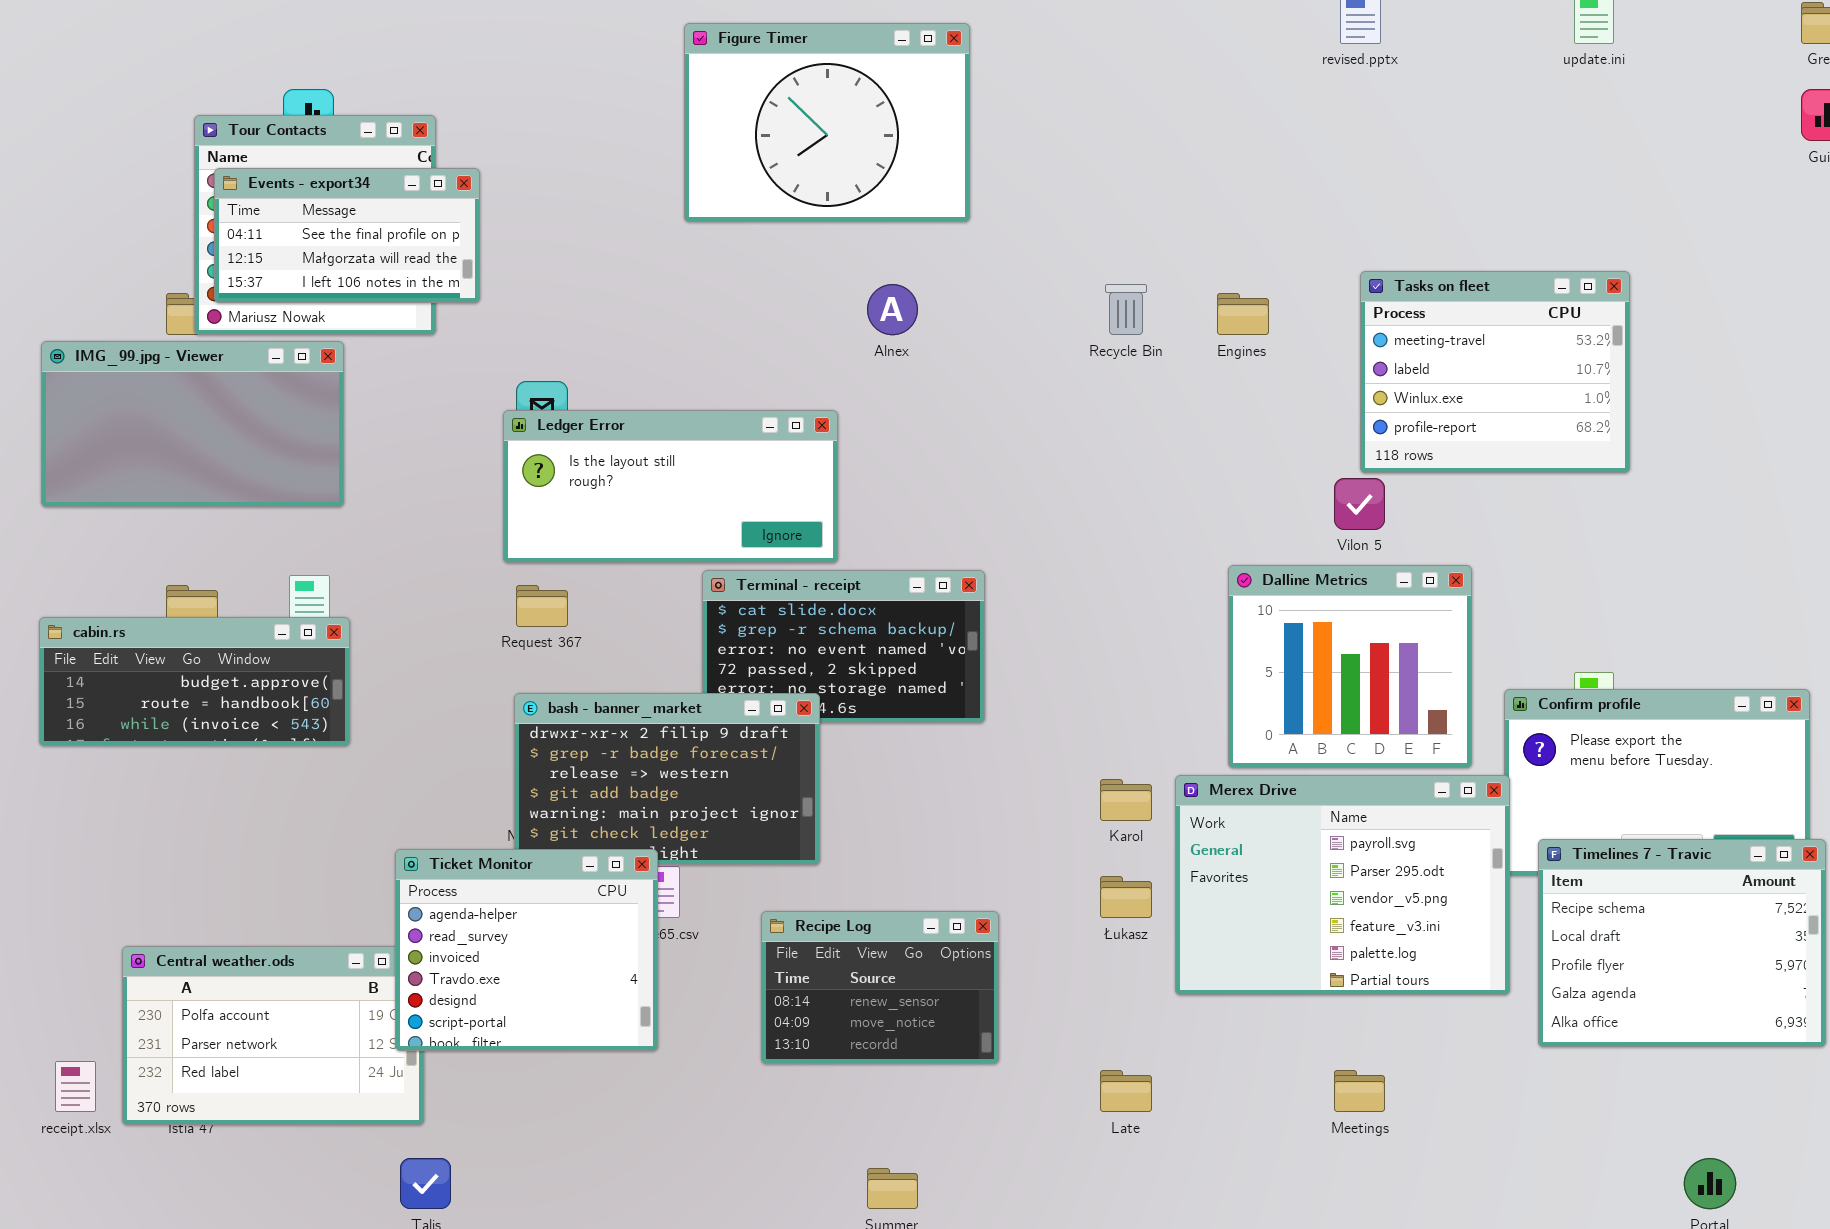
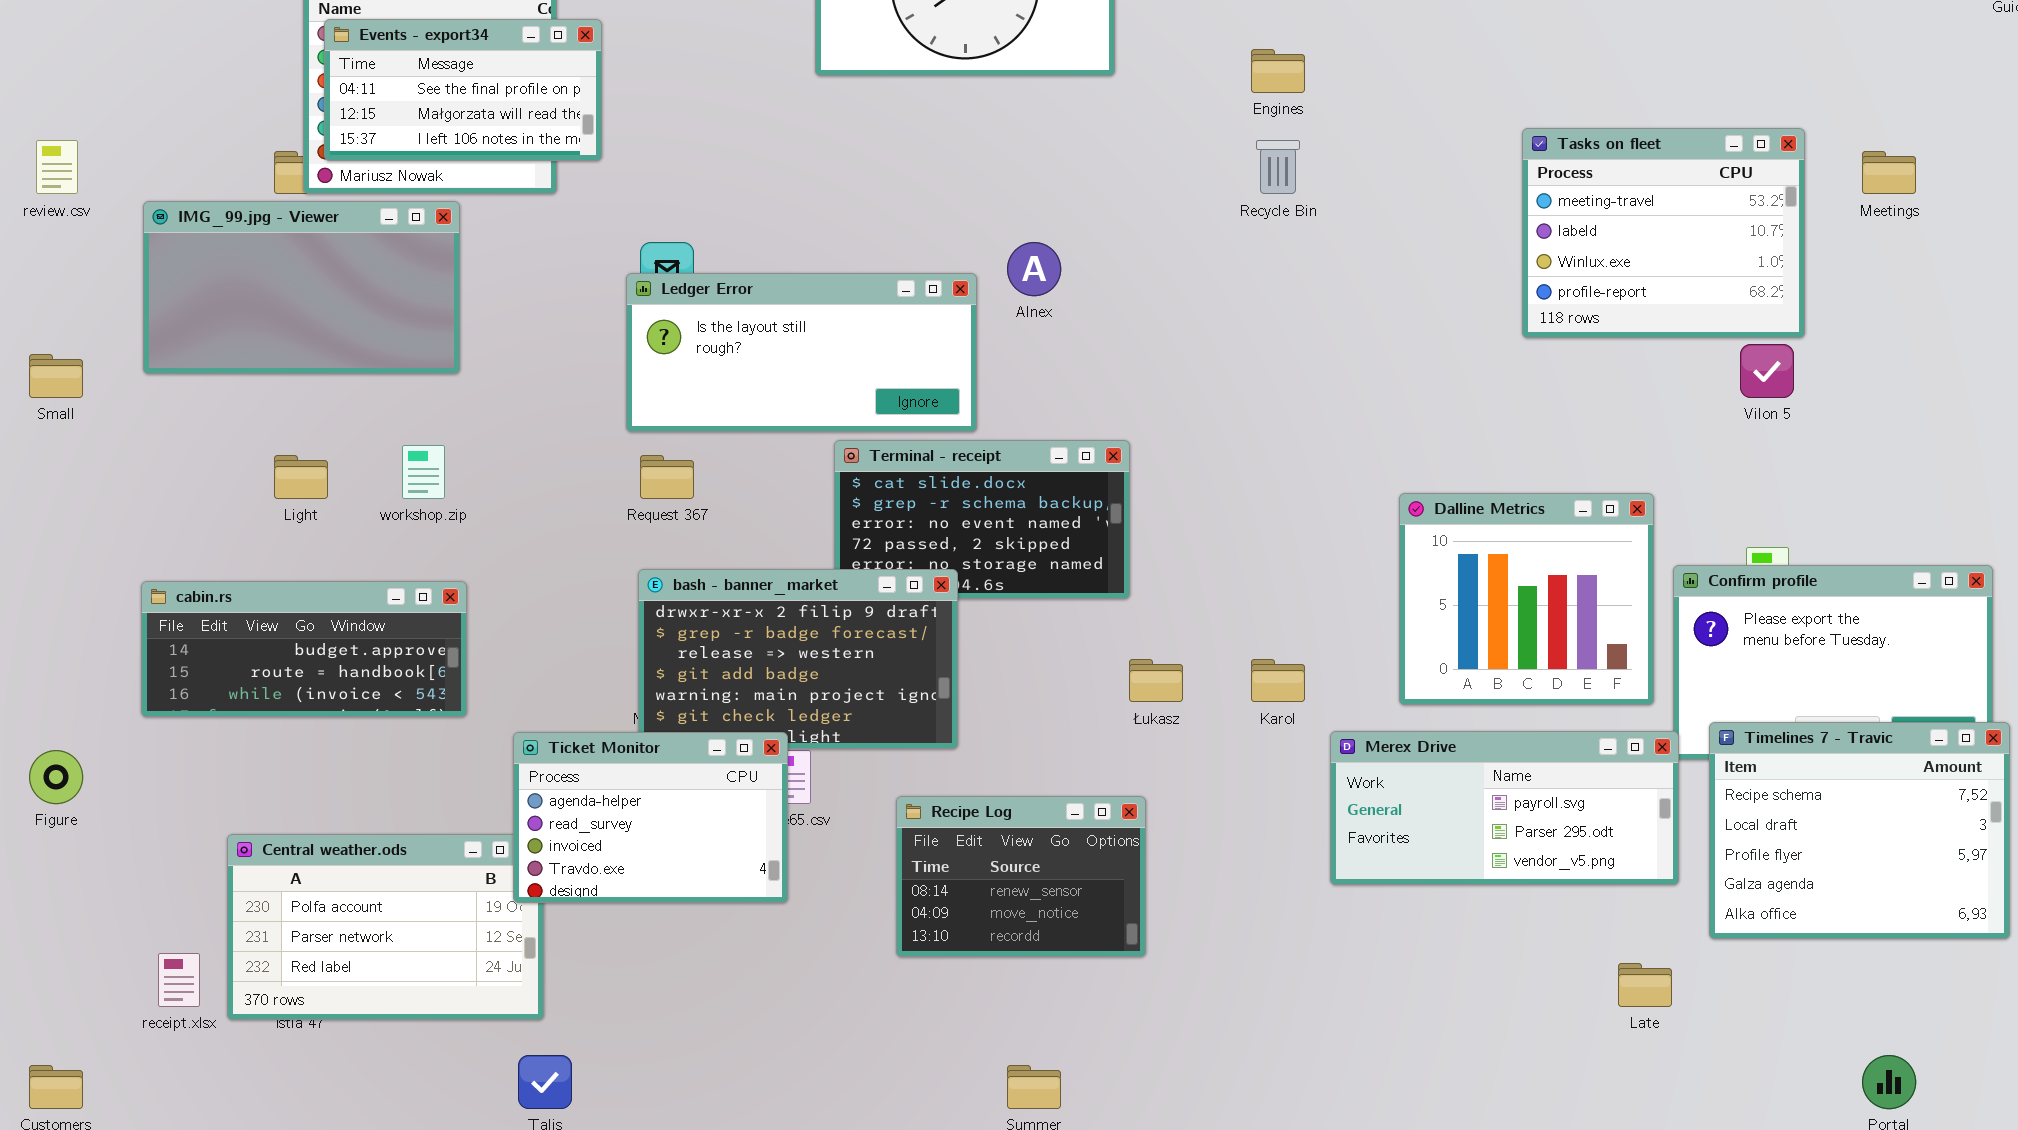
Alnex: [867,284,918,335] -> [1007,242,1061,296], moved
Engines: [1217,293,1269,335] -> [1251,49,1305,93], moved
Vilon 5: [1334,478,1385,530] -> [1740,344,1794,398], moved
Dalline Metrics: [1228,565,1472,768] -> [1399,493,1654,705], moved
cabin.rs: [39,617,350,746] -> [141,581,467,717], moved
Merex Drive: [1175,775,1510,995] -> [1330,731,1679,885], resized
Ticket Monitor: [395,849,658,1051] -> [513,732,788,903], resized
Łukasz: [1100,876,1152,918] -> [1129,659,1183,702], moved
Late: [1100,1070,1152,1112] -> [1618,963,1672,1007], moved
Meetings: [1334,1070,1385,1112] -> [1862,151,1916,194], moved

